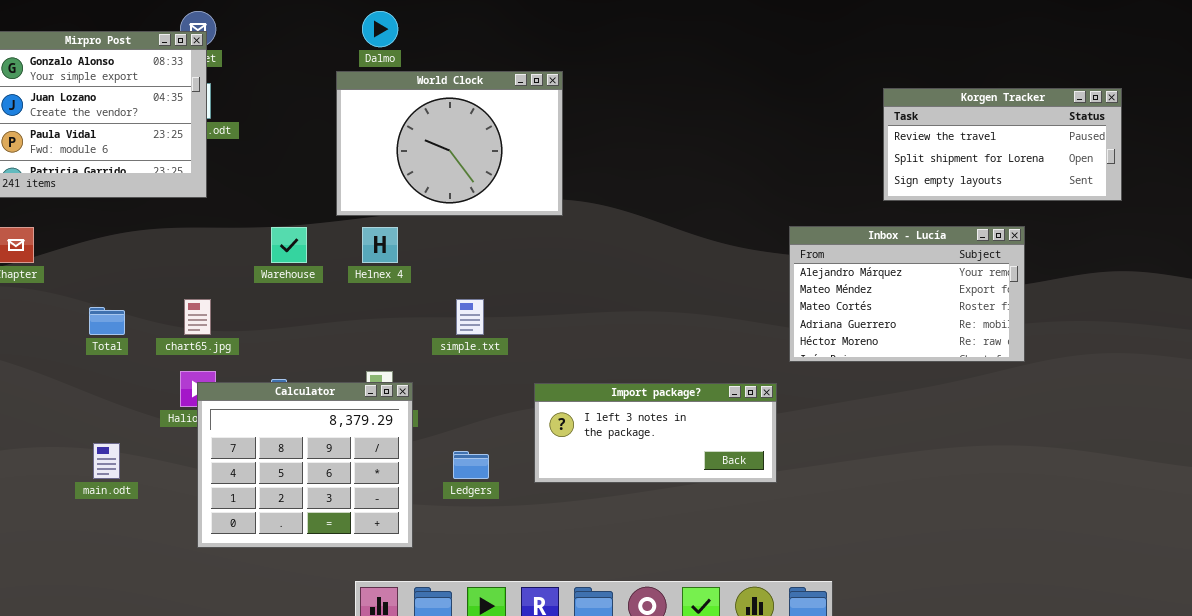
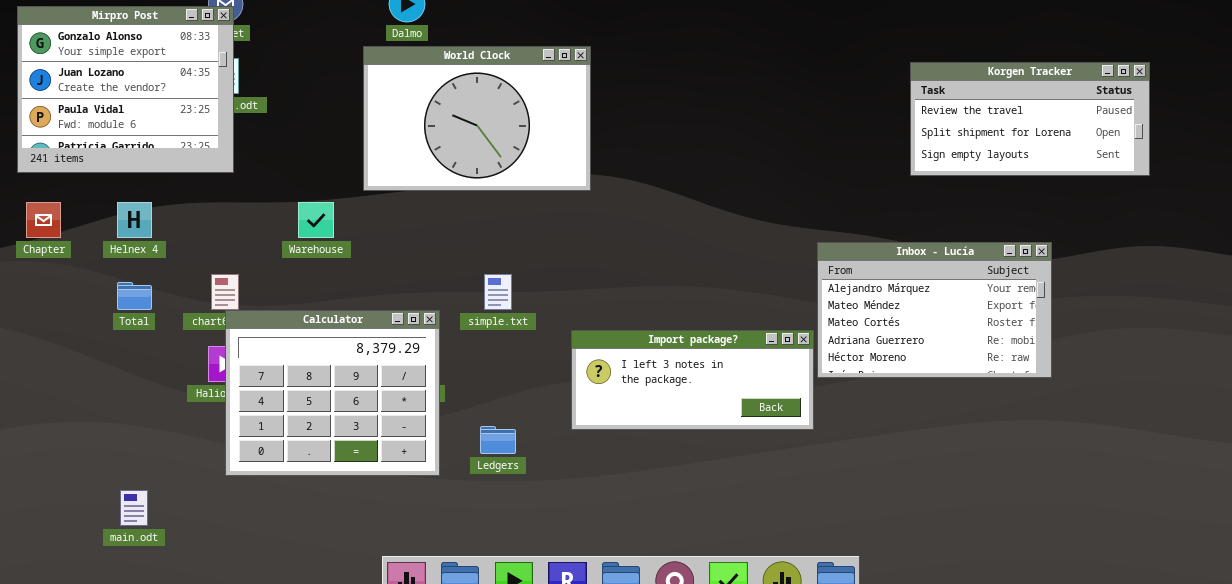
Inbox - Lucía: [789,226,1025,362] -> [817,242,1052,378], moved
Helnex 4: [362,227,398,263] -> [117,202,152,238], moved
Calculator: [197,382,413,548] -> [225,310,440,476], moved
Import package?: [534,383,777,483] -> [571,330,814,430], moved
main.odt: [93,443,120,479] -> [120,490,148,526], moved

